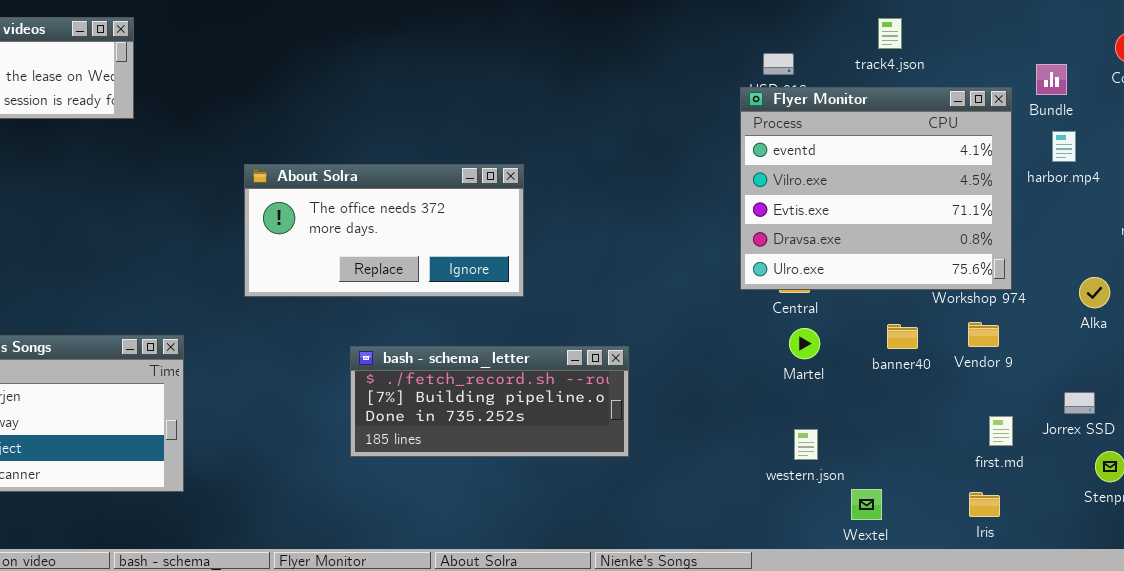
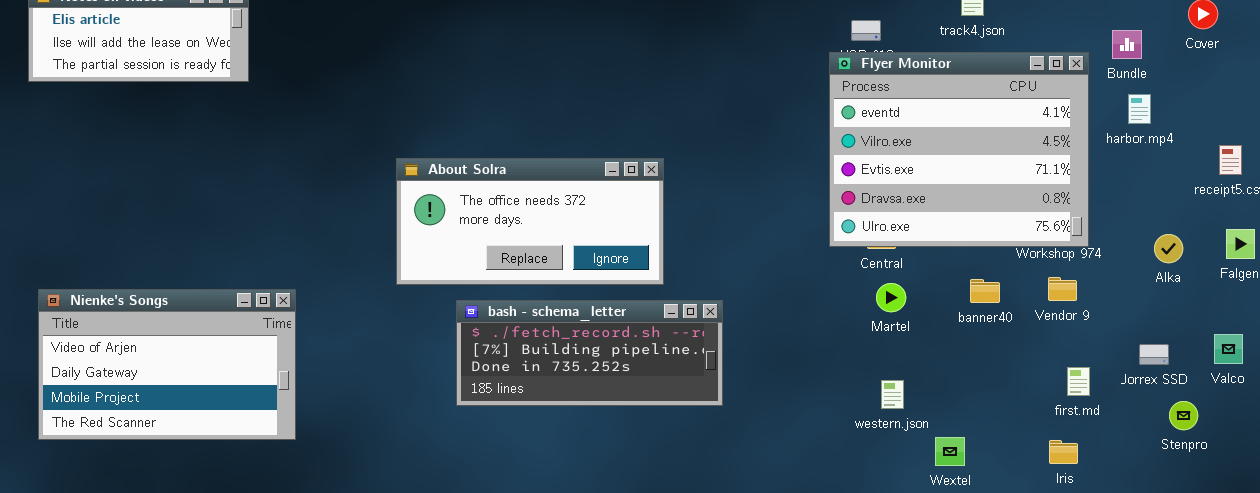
About Solra: [244,164,524,297] -> [396,158,664,285], moved

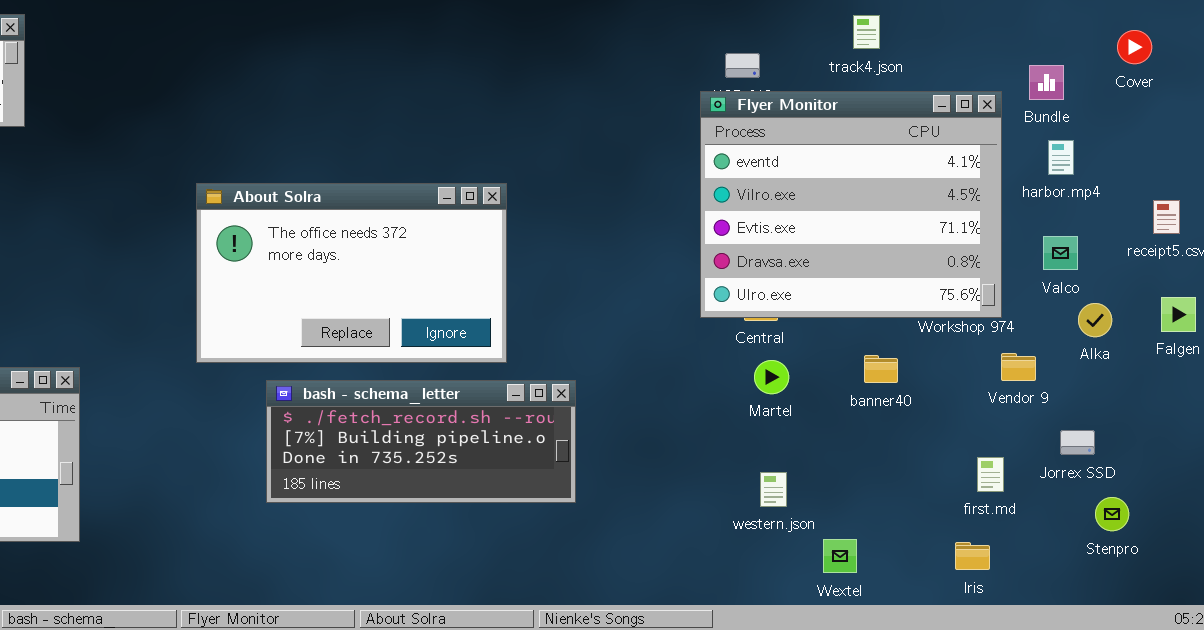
About Solra: [396,158,664,285] -> [196,183,507,363], resized
Vendor 9: [1048,277,1077,301] -> [1001,353,1036,381], moved
Valco: [1214,334,1243,364] -> [1043,236,1078,270], moved

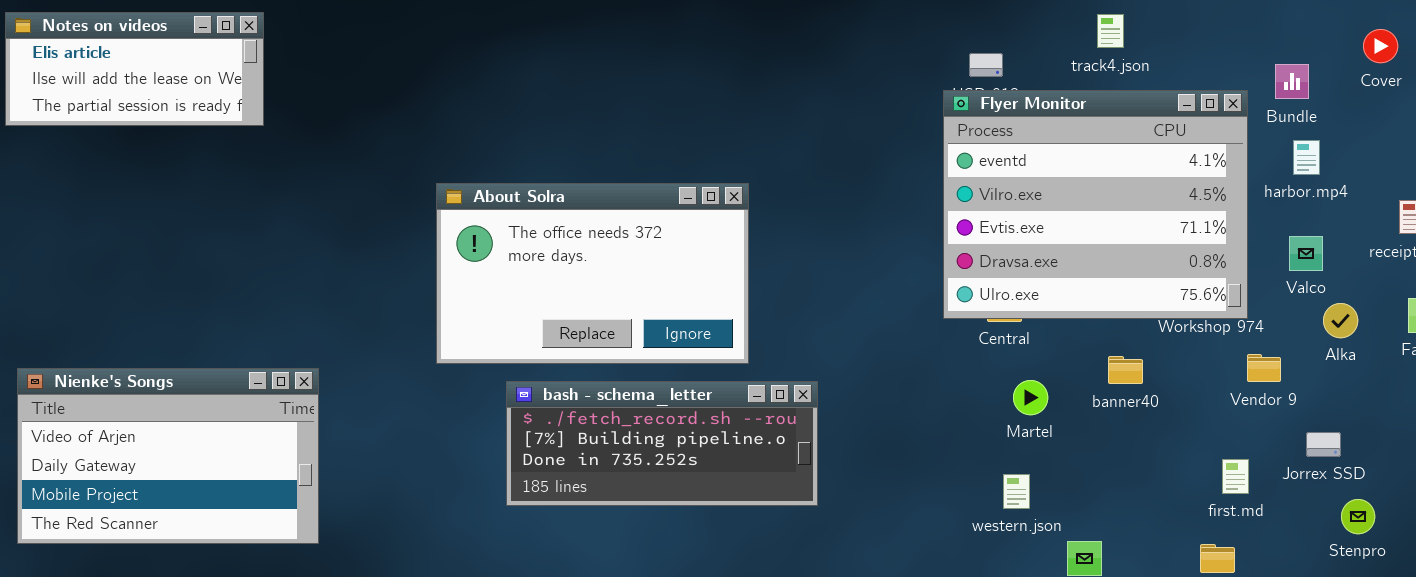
Martel: [754,360,789,394] -> [1013,380,1048,415], moved

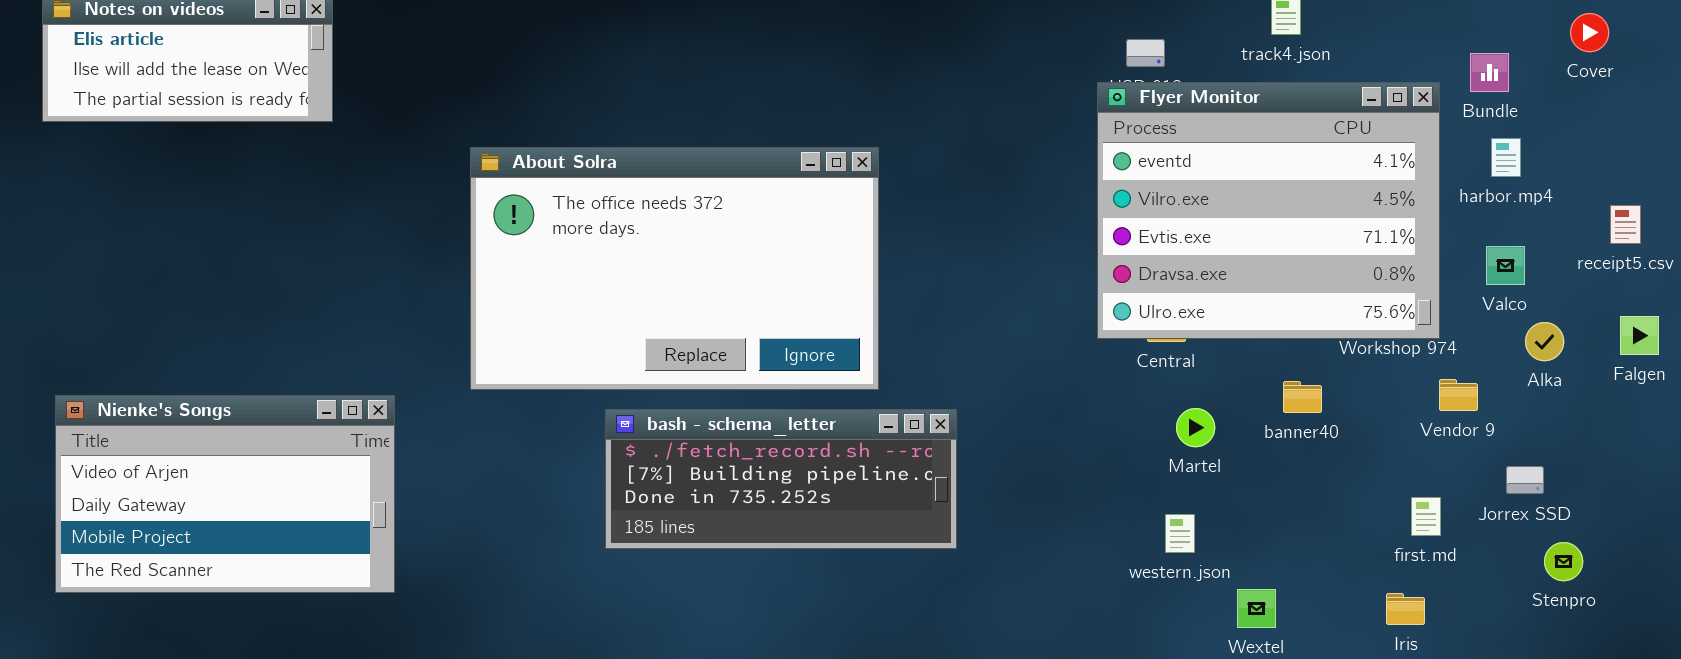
About Solra: [436,183,749,364] -> [470,147,879,390], resized

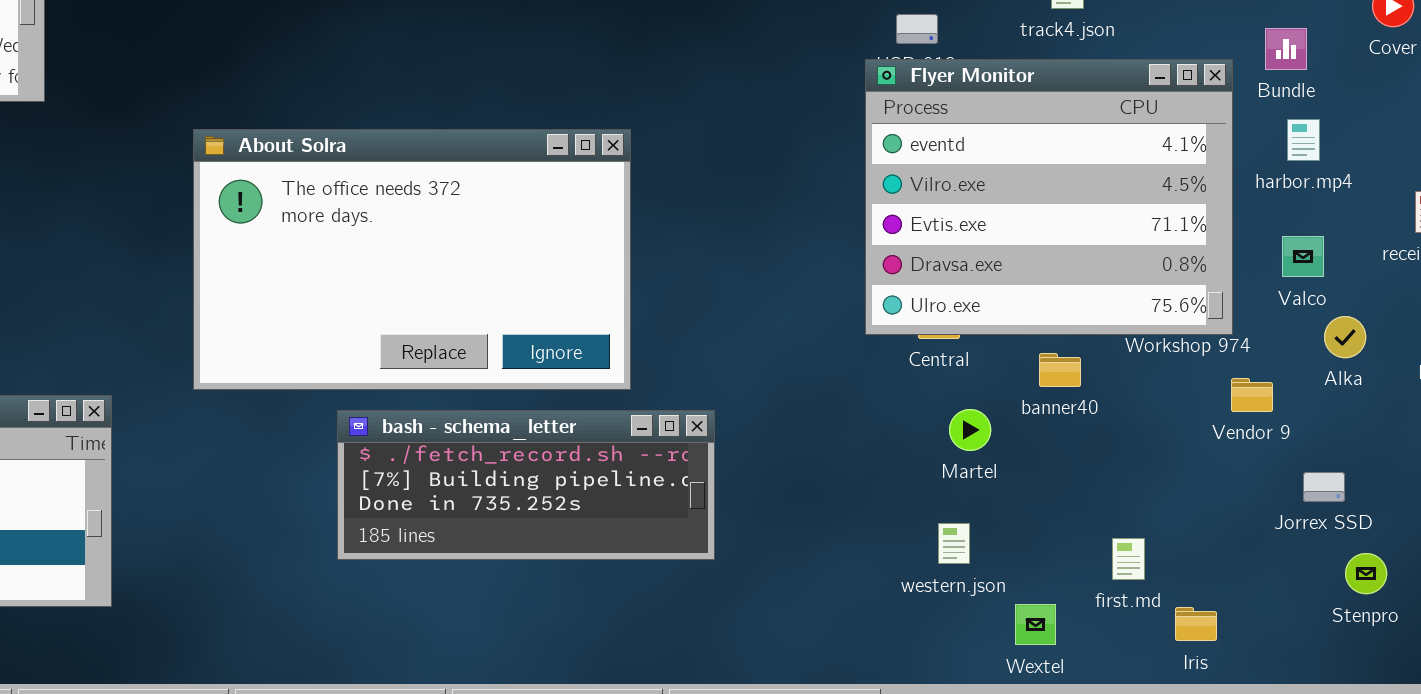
banner40: [1283,381,1322,413] -> [1039,353,1081,387], moved
first.md: [1411,497,1441,536] -> [1112,538,1145,580], moved

